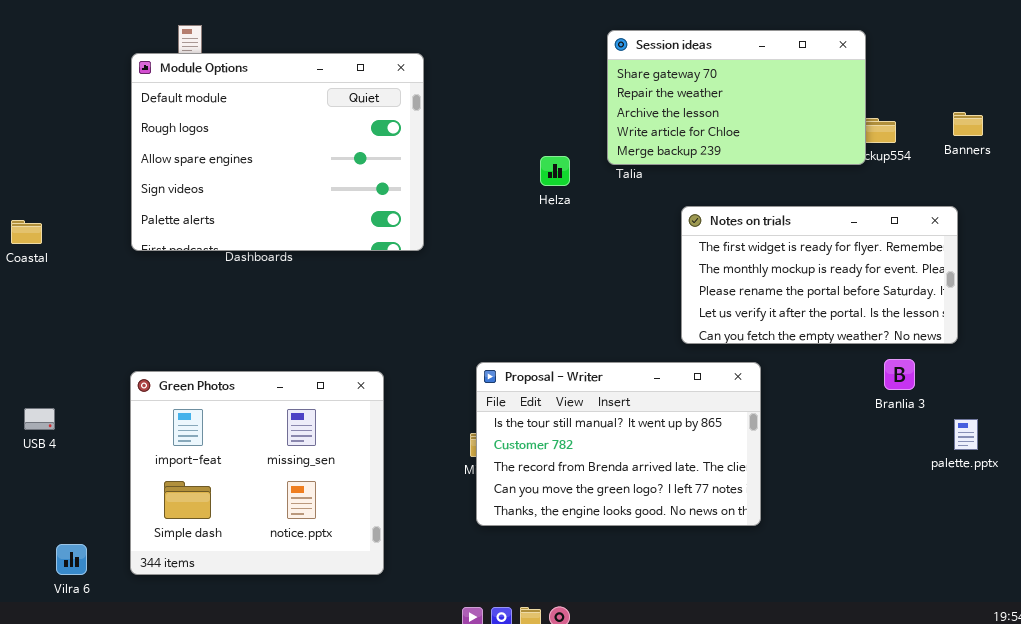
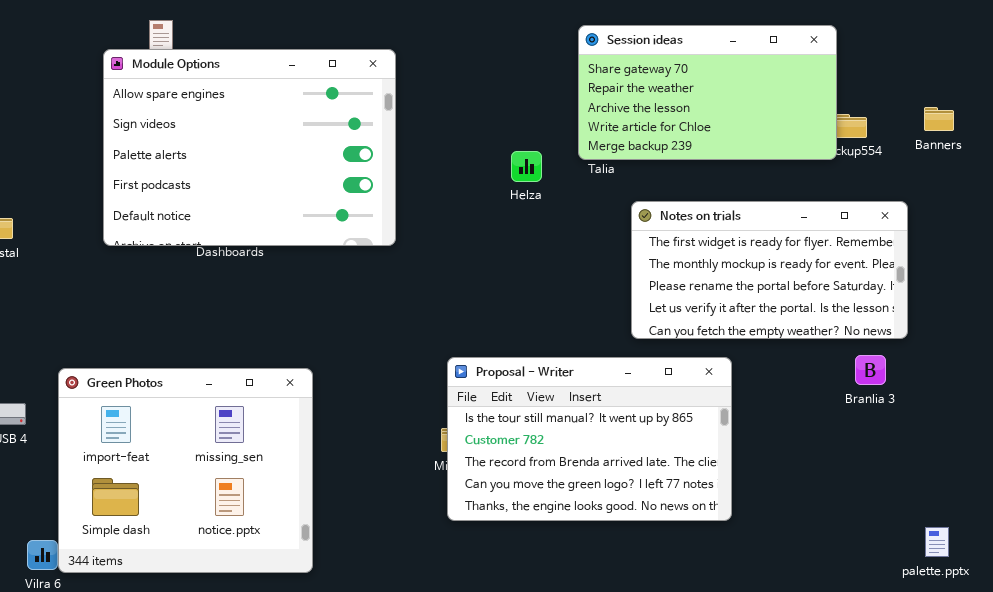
Module Options: [131,53,424,251] -> [103,49,396,246], scrolled down 2 rows
Notes on trials: [681,206,958,344] -> [631,201,908,339], moved
Green Photos: [130,371,384,575] -> [58,368,313,573], moved
palette.pptx: [954,419,978,450] -> [925,527,949,557], moved

